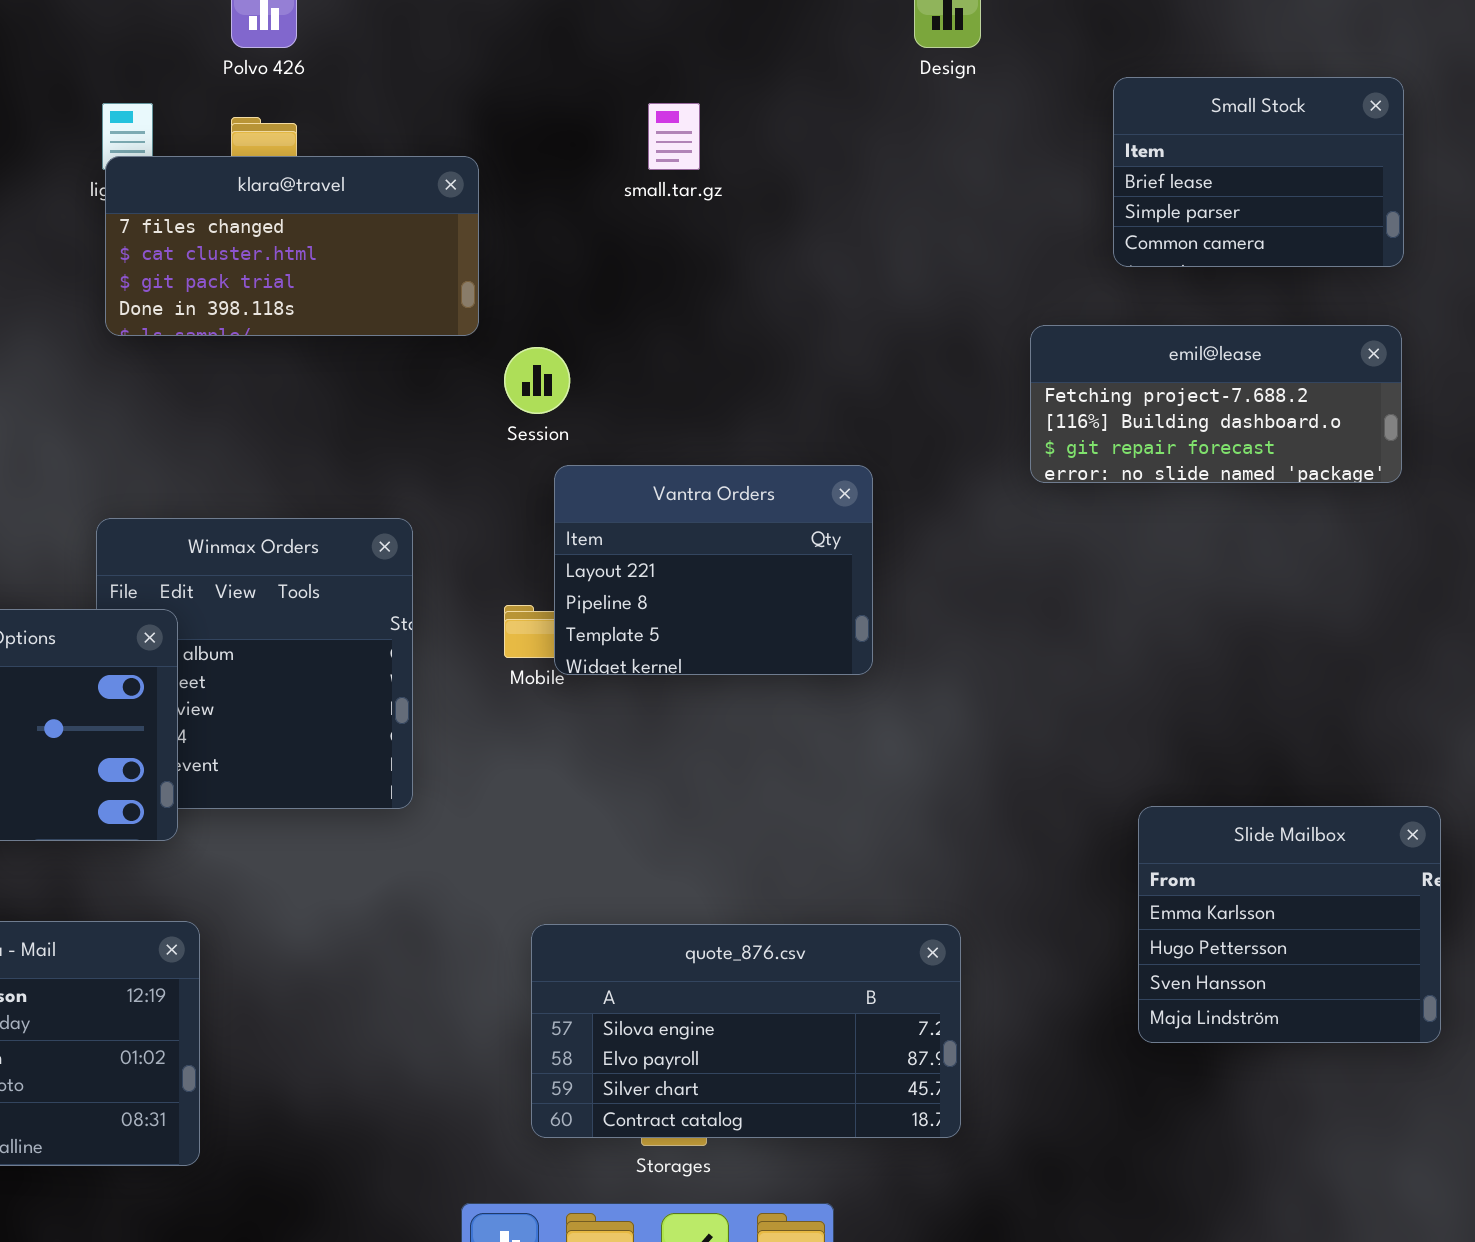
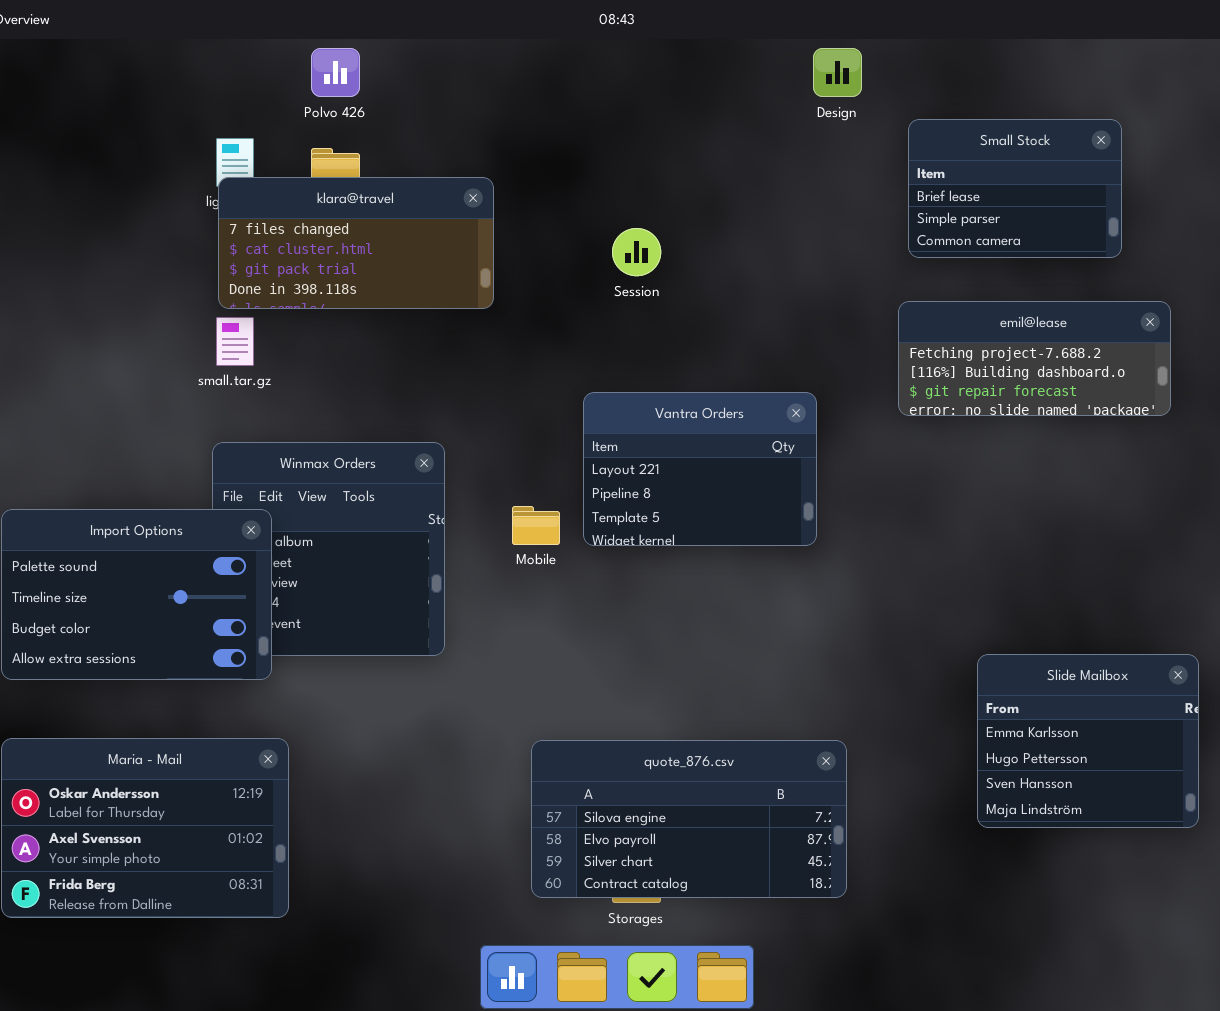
Small Stock: [1113,77,1404,267] -> [908,119,1122,258], moved
small.tar.gz: [648,103,700,170] -> [216,317,254,366], moved
Session: [504,347,570,414] -> [612,228,661,276], moved
Vantra Orders: [554,465,873,675] -> [583,392,817,546], moved

